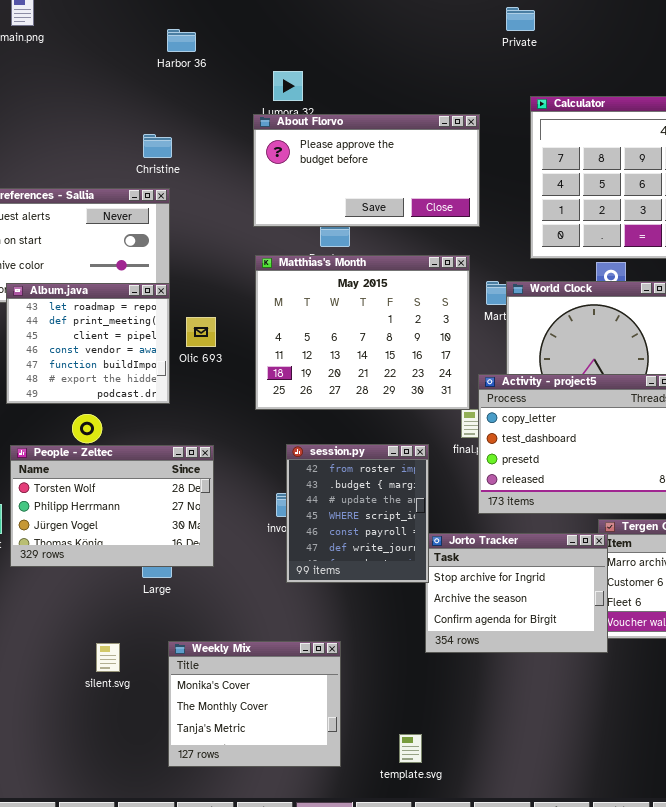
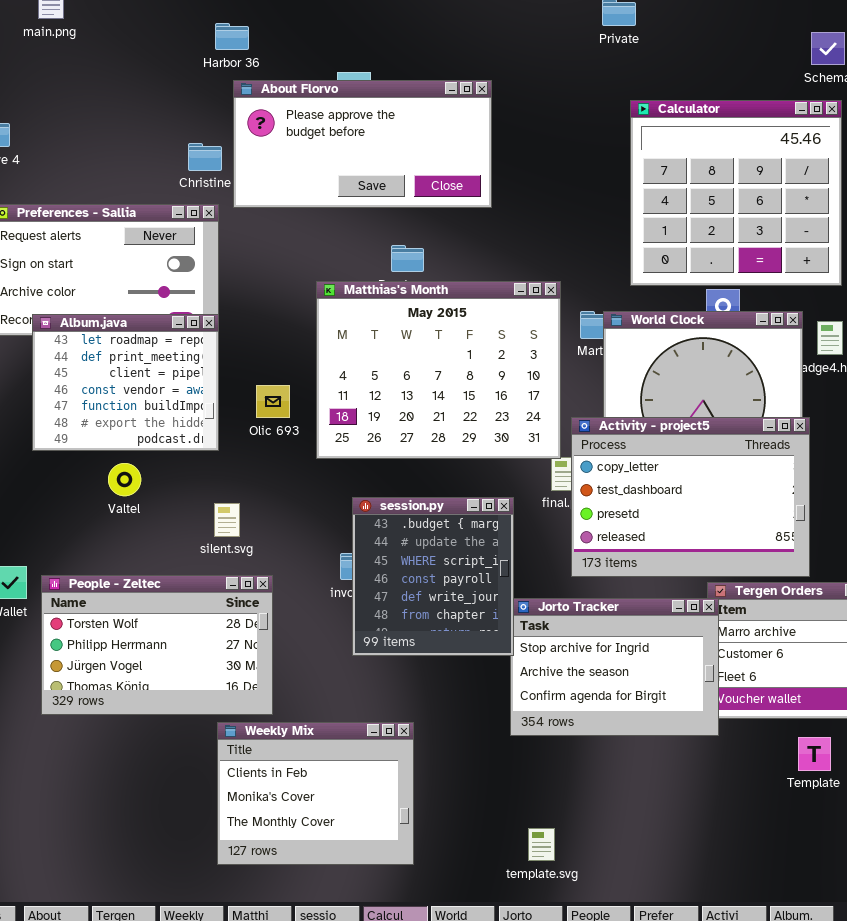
About Florvo: [253,114,480,227] -> [233,80,492,208], moved
Olic 693: [186,317,216,347] -> [256,385,290,418], moved
session.py: [286,444,429,583] -> [352,497,514,656], scrolled down 1 row
People - Zeltec: [10,445,214,567] -> [41,575,273,715], moved
Weekly Mix: [168,641,341,767] -> [217,722,414,865], scrolled up 1 row
silent.svg: [96,643,120,672] -> [214,503,240,537], moved
template.svg: [399,734,422,763] -> [528,828,555,861], moved

